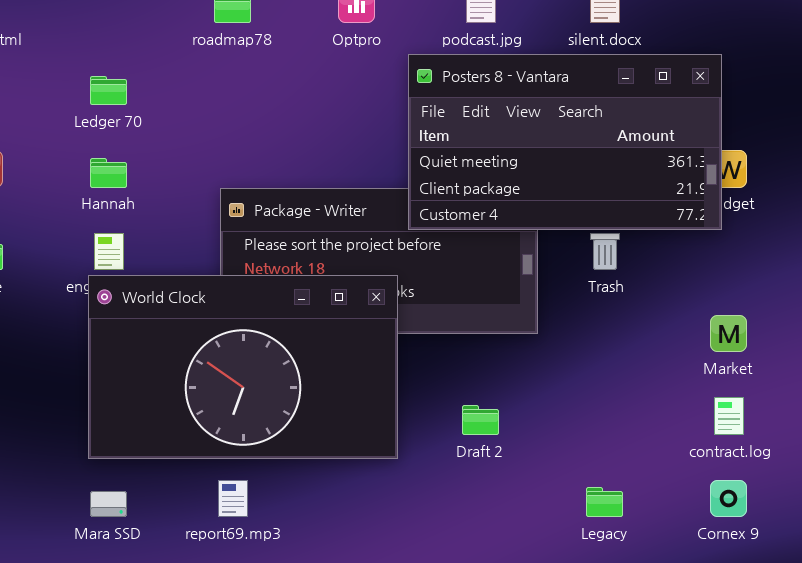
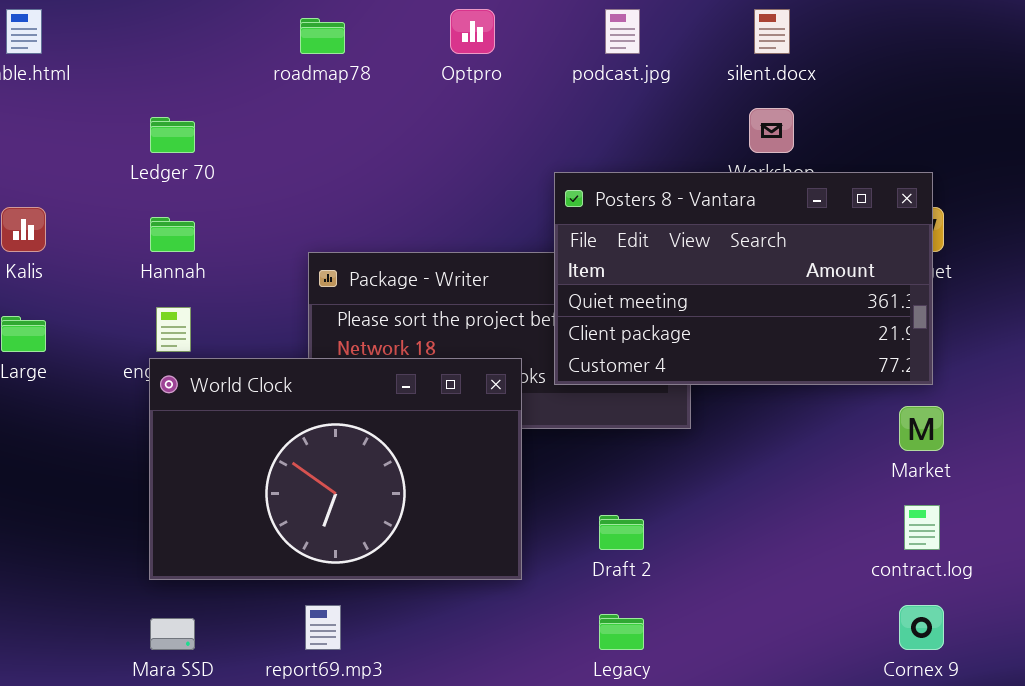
Posters 8 - Vantara: [408,54,722,230] -> [554,172,933,385], moved
Legacy: [586,487,623,517] -> [599,614,644,650], moved

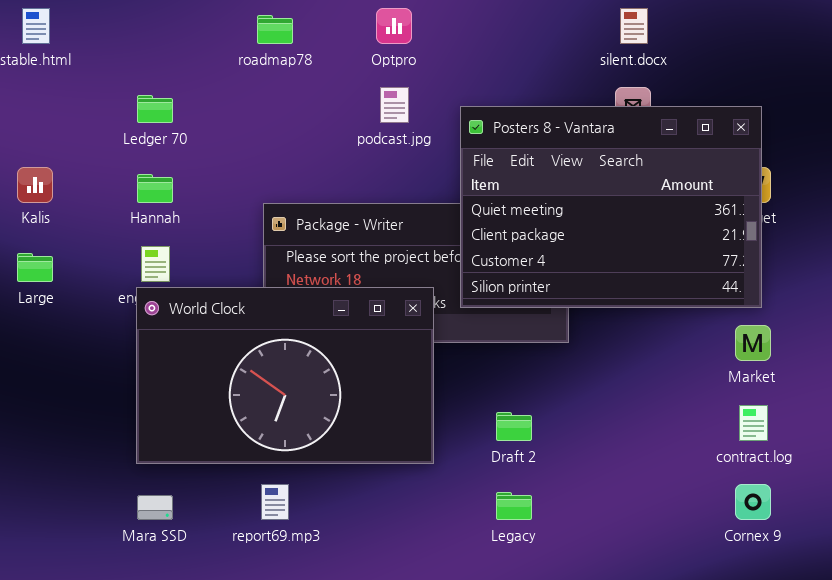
podcast.jpg: [605,9,640,54] -> [380,87,409,123], moved
Posters 8 - Vantara: [554,172,933,385] -> [460,106,762,308], resized

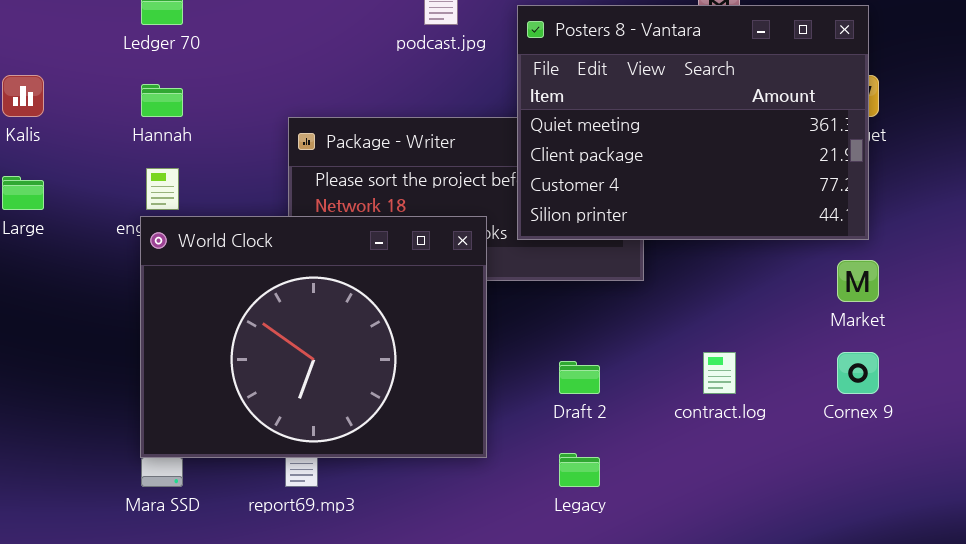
World Clock: [136,287,434,464] -> [140,216,487,458], resized
contract.log: [739,405,768,441] -> [703,352,736,394], moved
Cornex 9: [735,484,771,520] -> [837,352,879,394], moved

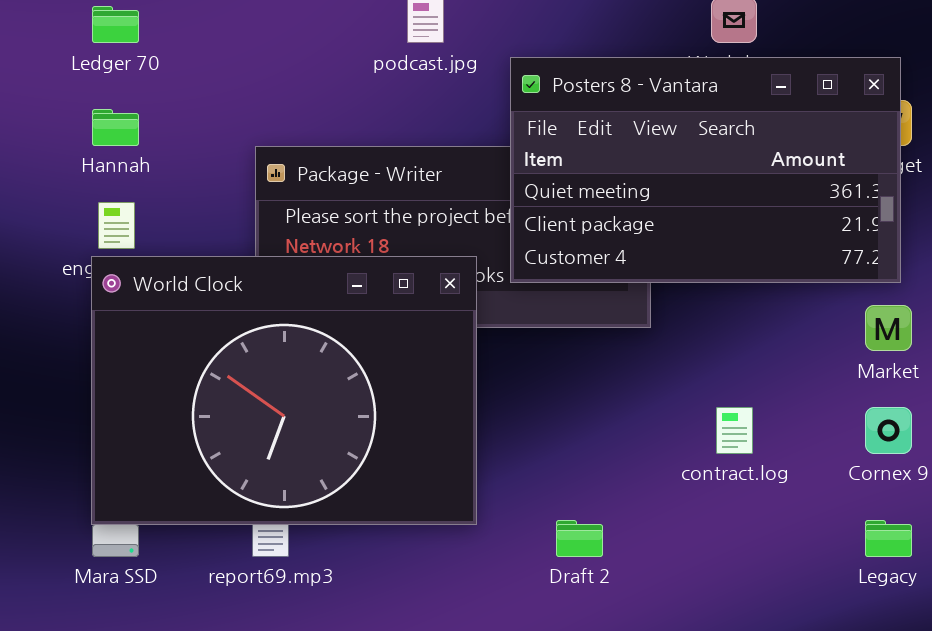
Posters 8 - Vantara: [517,5,869,240] -> [510,57,901,283], resized
Draft 2: [559,361,600,394] -> [556,520,603,557], moved
Legacy: [559,453,600,487] -> [865,520,912,557], moved

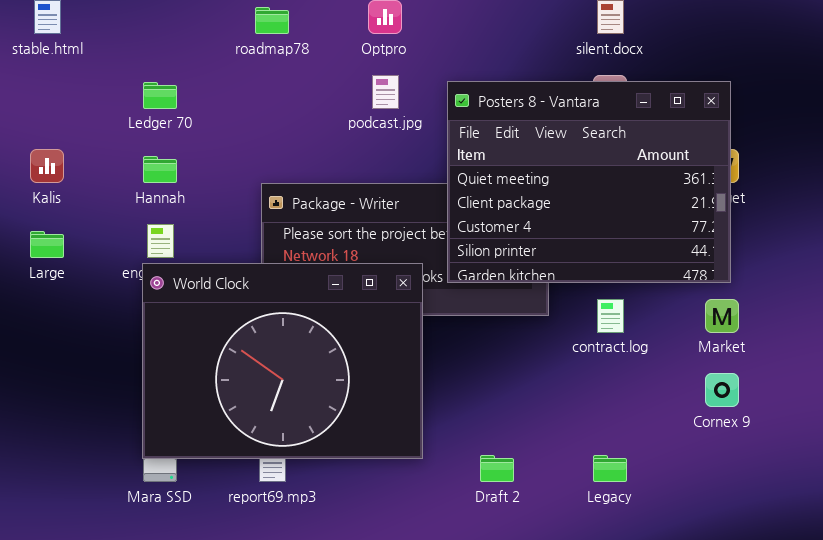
Posters 8 - Vantara: [510,57,901,283] -> [447,81,731,283], resized
contract.log: [716,407,753,454] -> [597,299,624,333], moved
Legacy: [865,520,912,557] -> [593,455,627,482], moved

